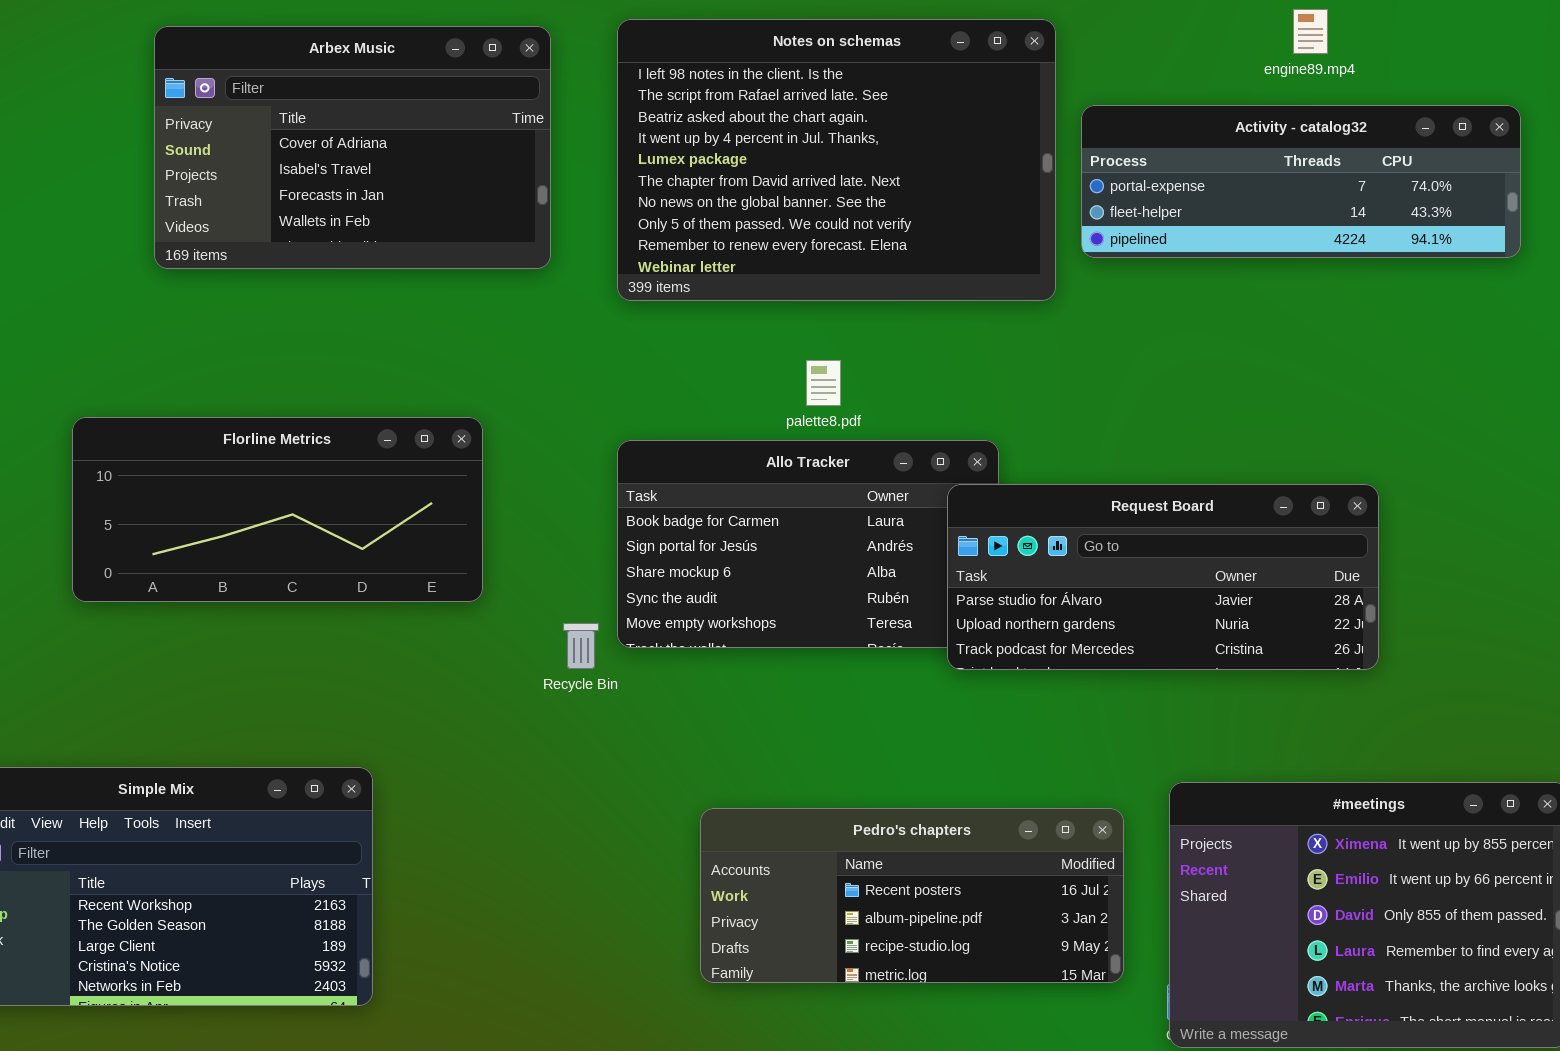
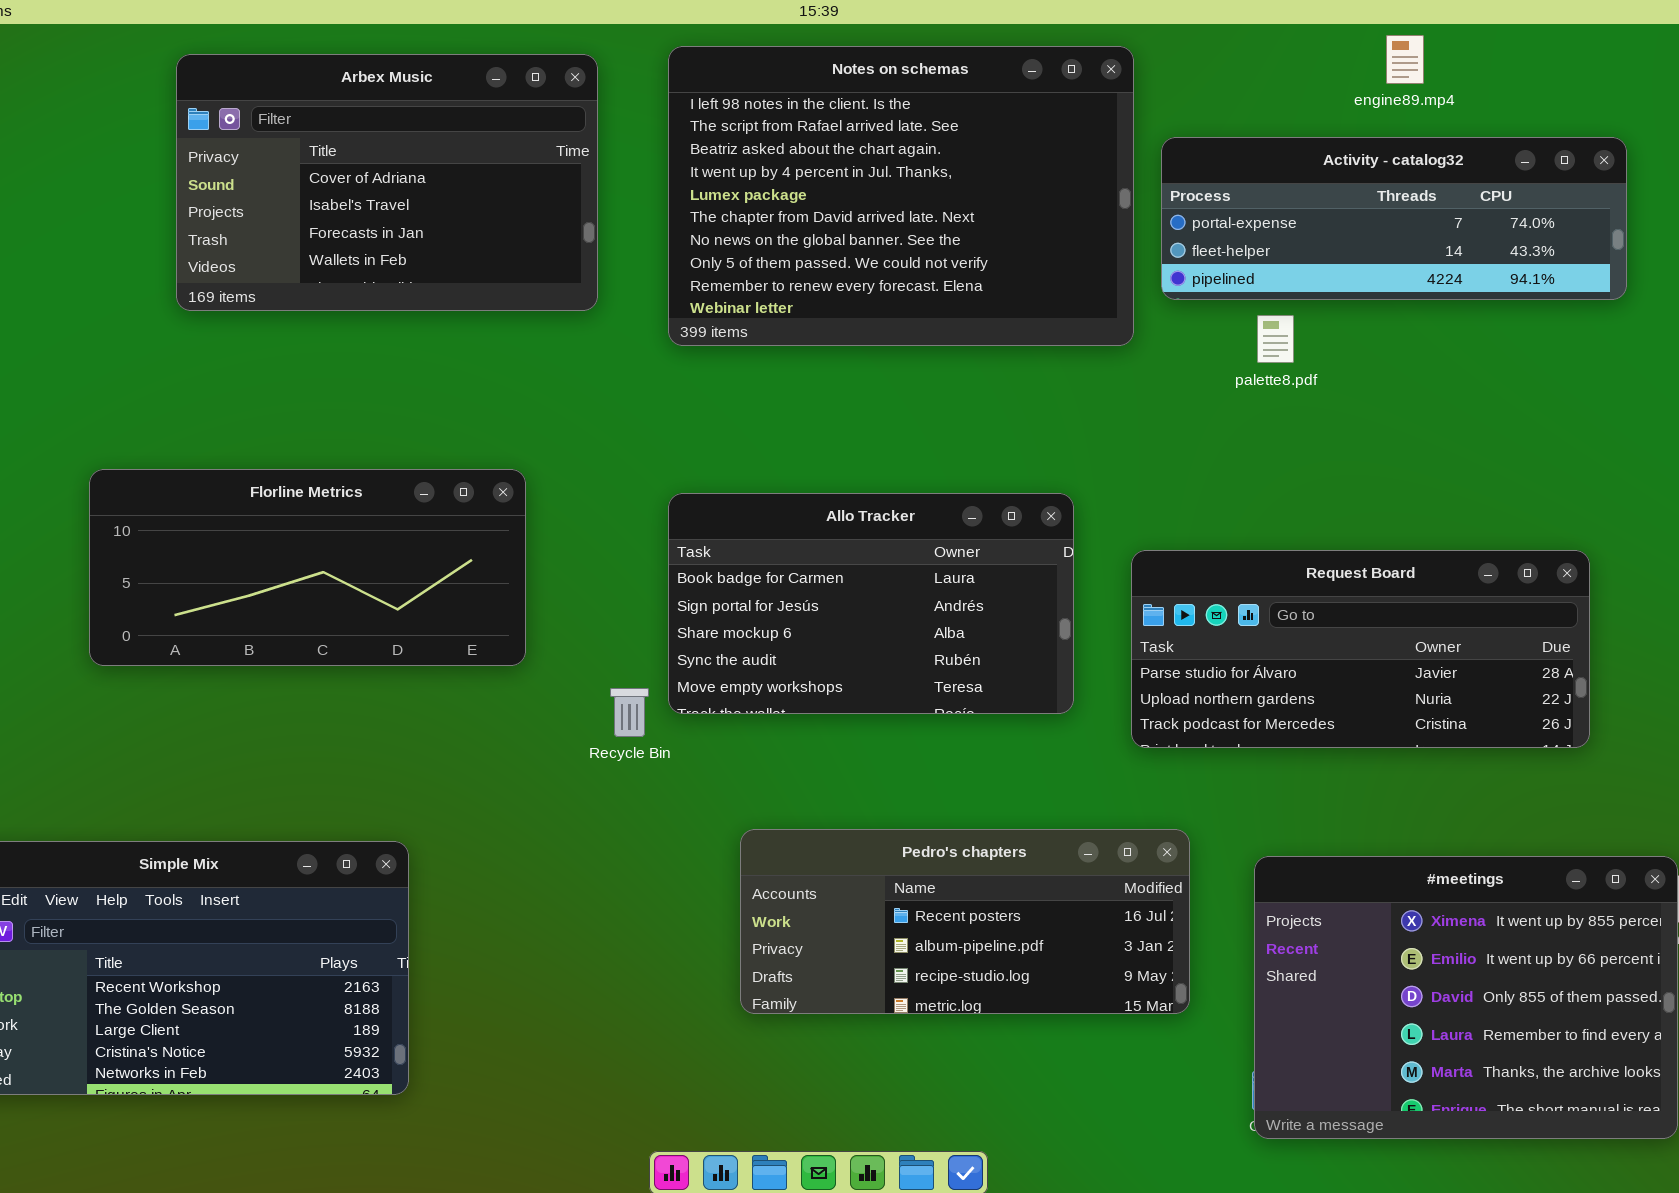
palette8.pdf: [806,360,841,406] -> [1257,315,1294,363], moved
Request Board: [947,484,1379,670] -> [1131,550,1590,748], moved
Pedro's chapters: [700,808,1124,983] -> [740,829,1190,1014], moved

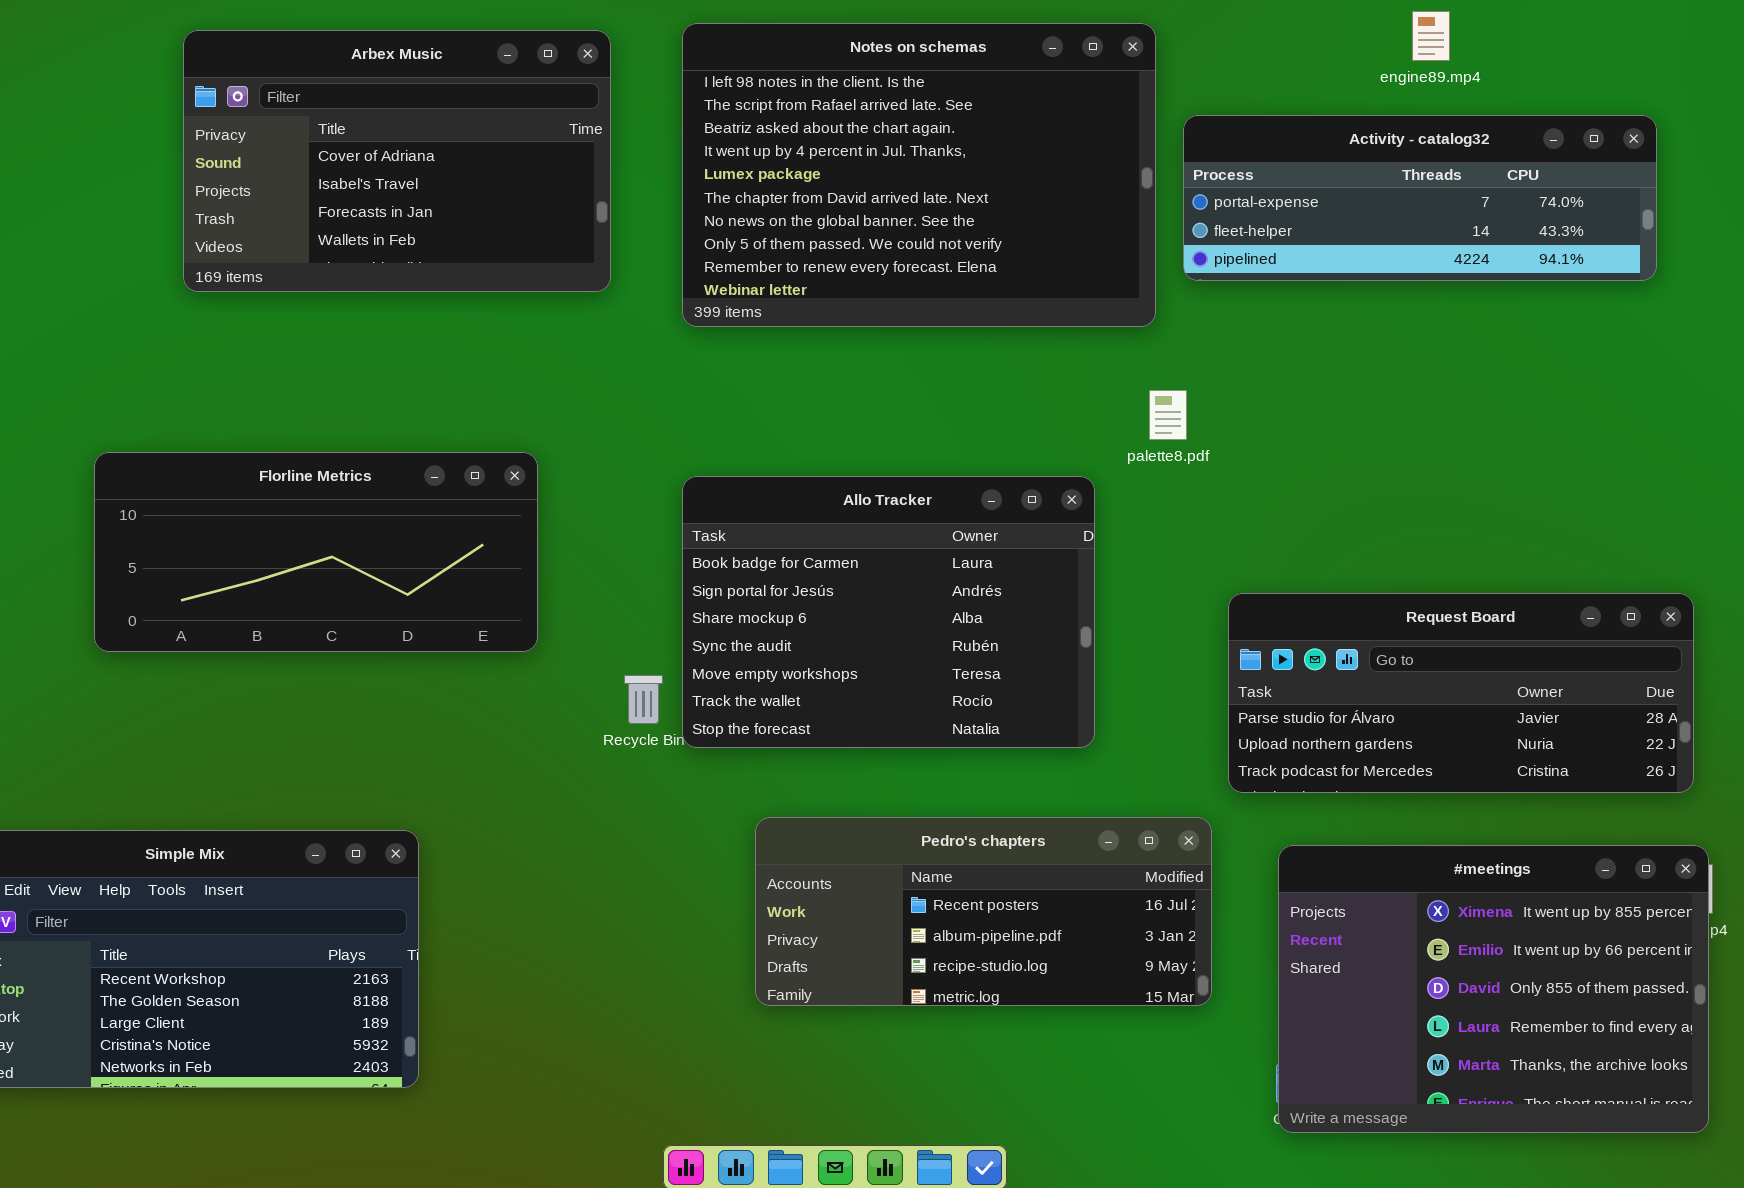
palette8.pdf: [1257,315,1294,363] -> [1149,390,1187,440], moved
Allo Tracker: [668,493,1074,714] -> [682,476,1095,748], resized
Request Board: [1131,550,1590,748] -> [1228,593,1694,793], moved

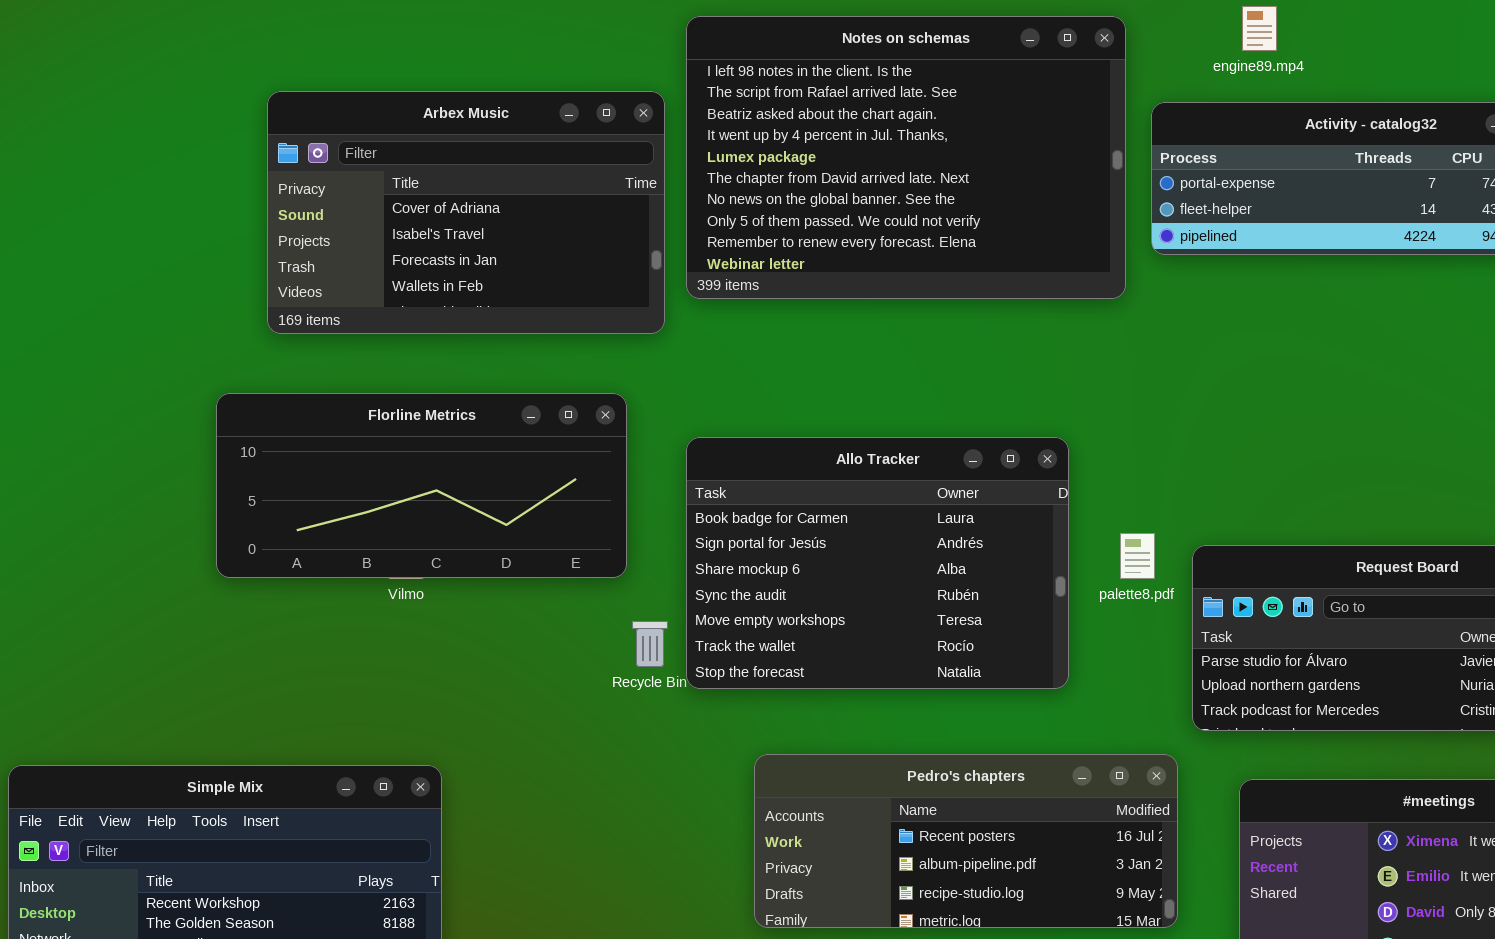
engine89.mp4: [1412,11,1450,61] -> [1242,6,1277,51], moved
Arbex Music: [183,30,611,292] -> [267,91,665,334], moved
palette8.pdf: [1149,390,1187,440] -> [1120,533,1155,579], moved
Florline Metrics: [94,452,538,652] -> [216,393,627,578], moved

